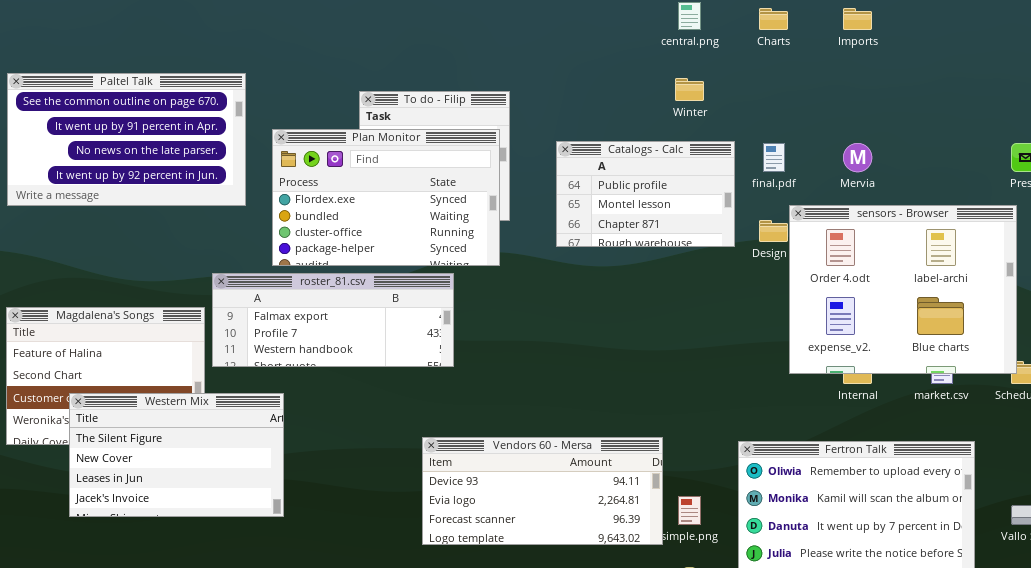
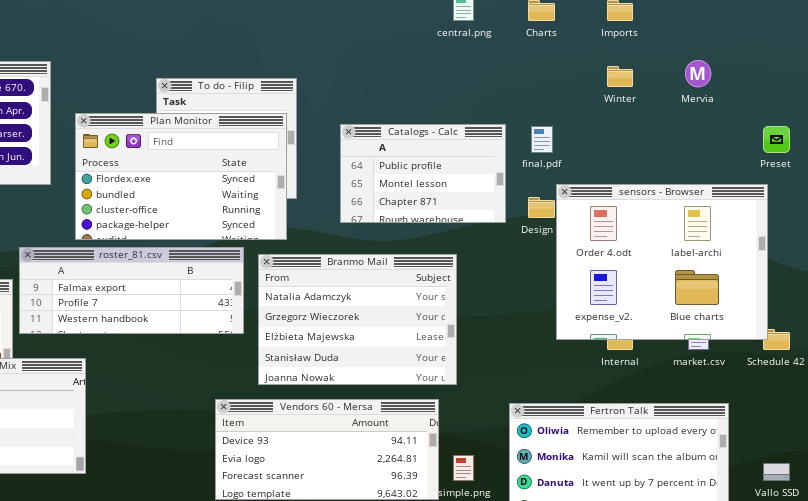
Winter: [675,78,704,101] -> [607,66,633,87], moved
Mervia: [843,143,872,172] -> [685,60,711,87], moved
Branmo Mail: none -> [258,254,457,385], opened

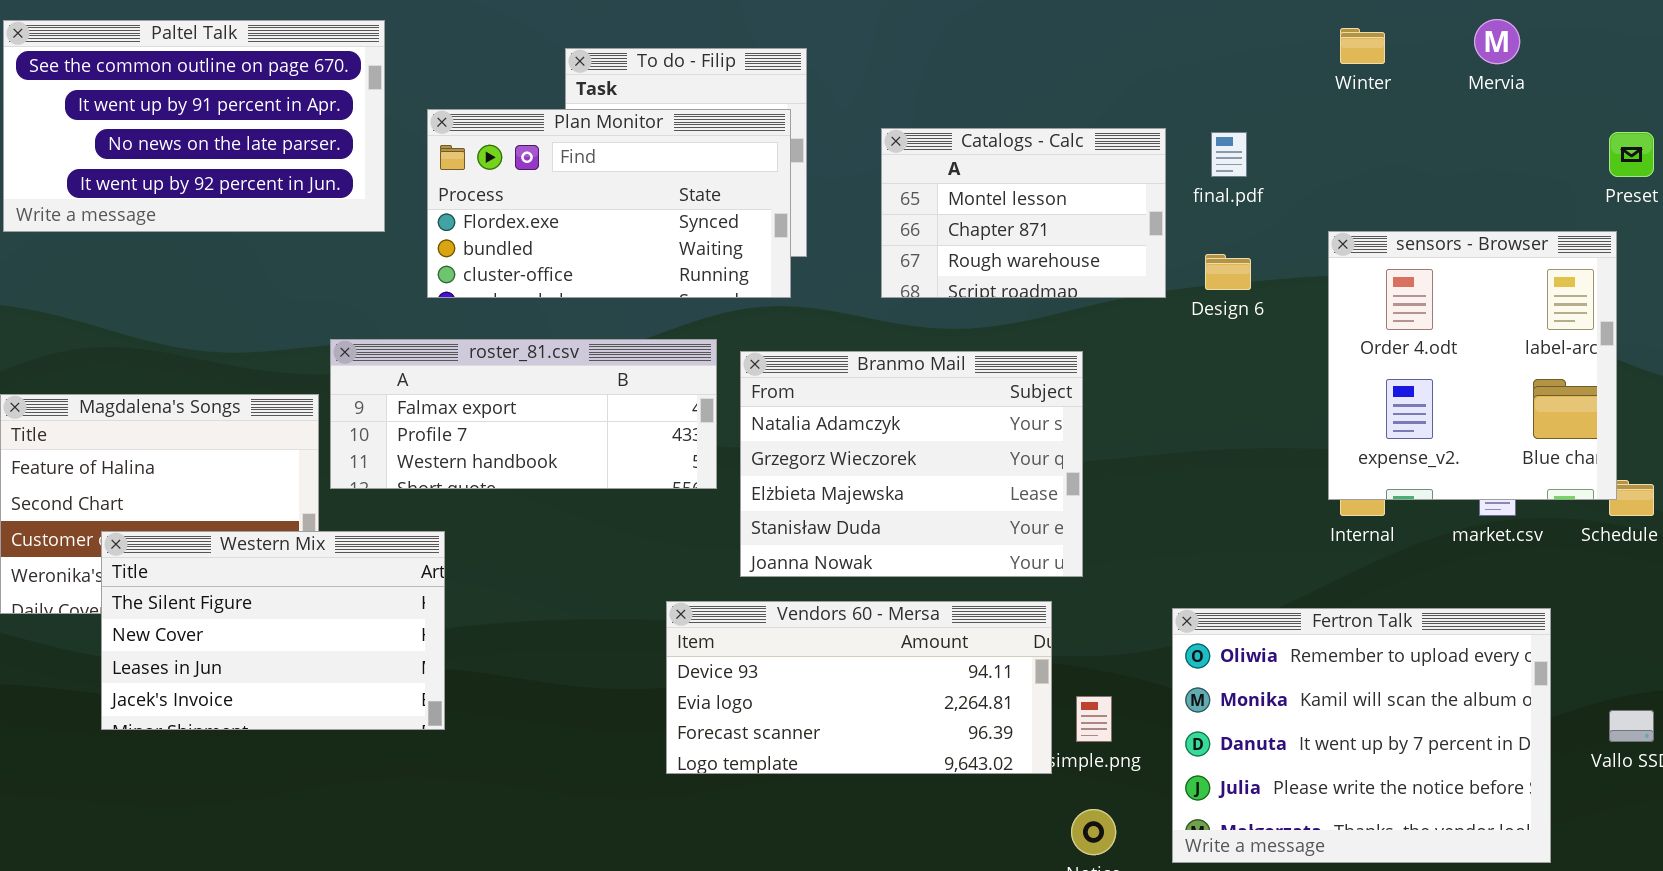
Plan Monitor: [75,113,287,240] -> [427,109,791,298], resized
Catalogs - Calc: [340,124,506,223] -> [881,128,1166,298], scrolled down 1 row
sensors - Browser: [556,184,768,340] -> [1328,231,1617,500], resized

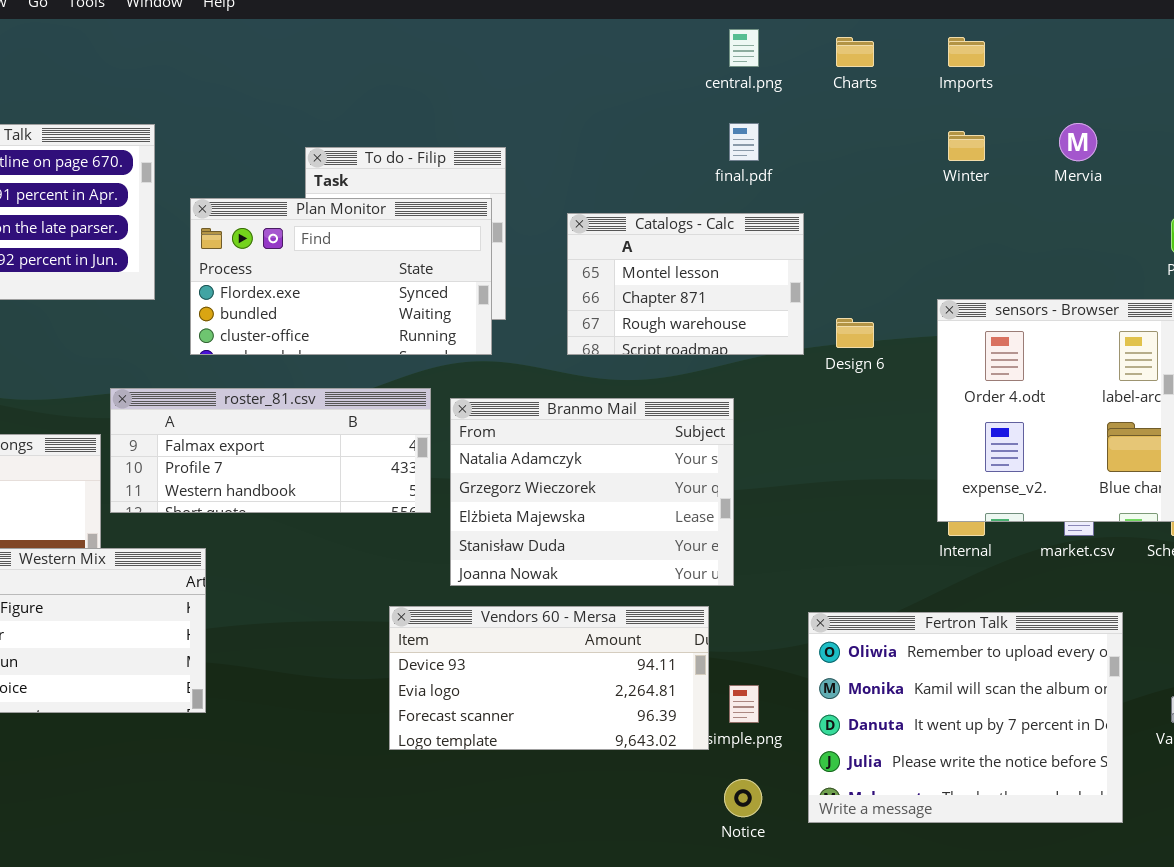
final.pdf: [1211,132,1247,177] -> [729,123,759,161], moved

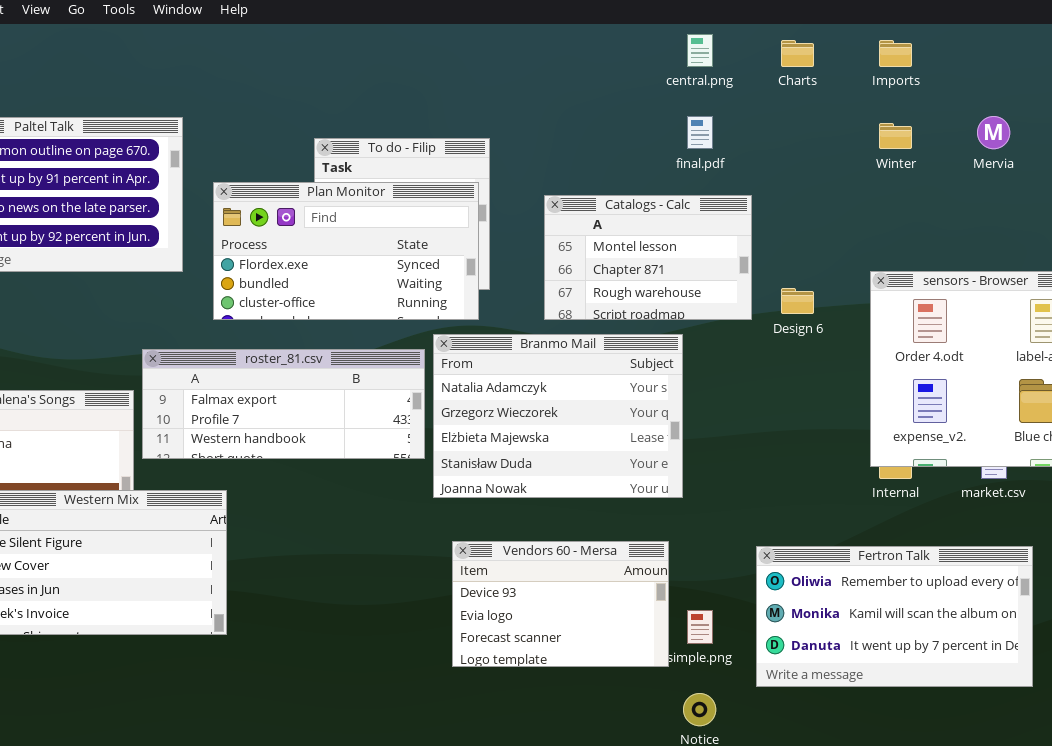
Branmo Mail: [450,398,734,586] -> [433,334,683,498], moved
Vendors 60 - Mersa: [389,606,709,750] -> [452,541,669,667], resized
Fertron Talk: [808,612,1123,823] -> [756,546,1033,687], resized

